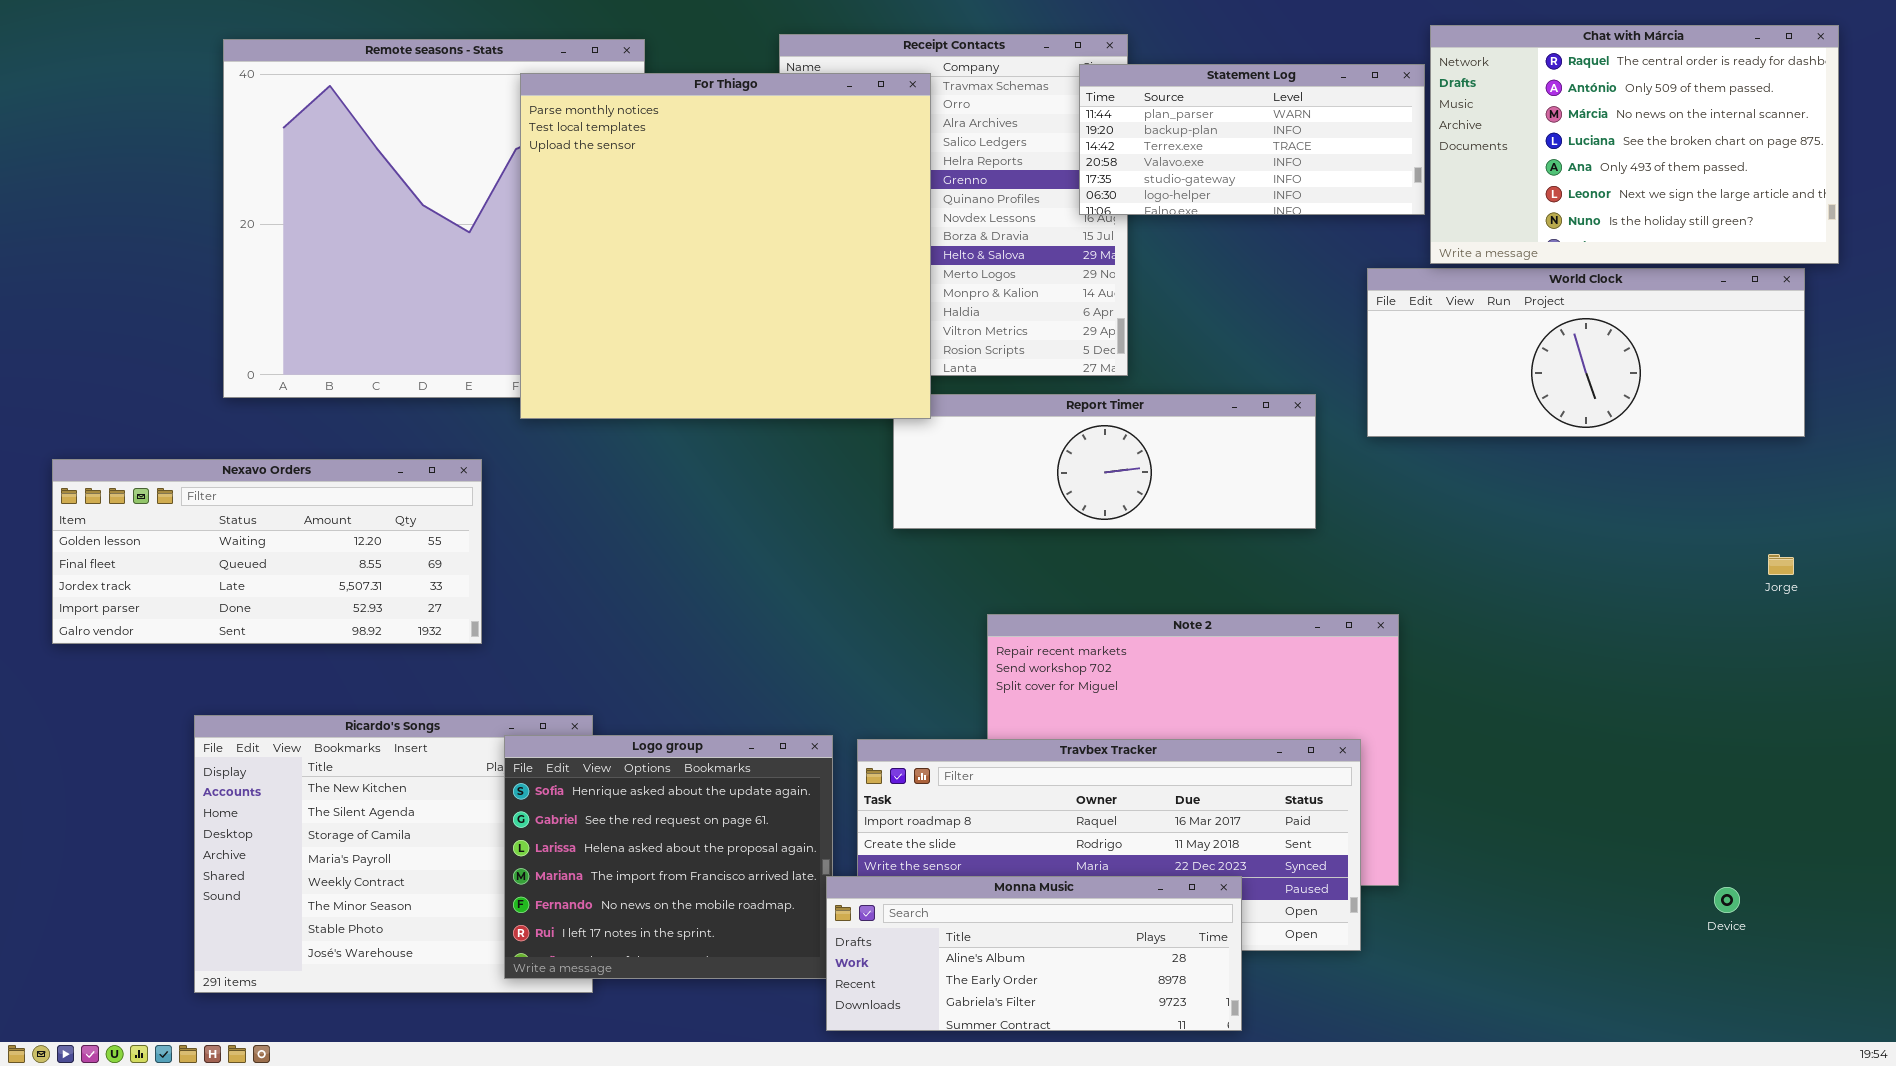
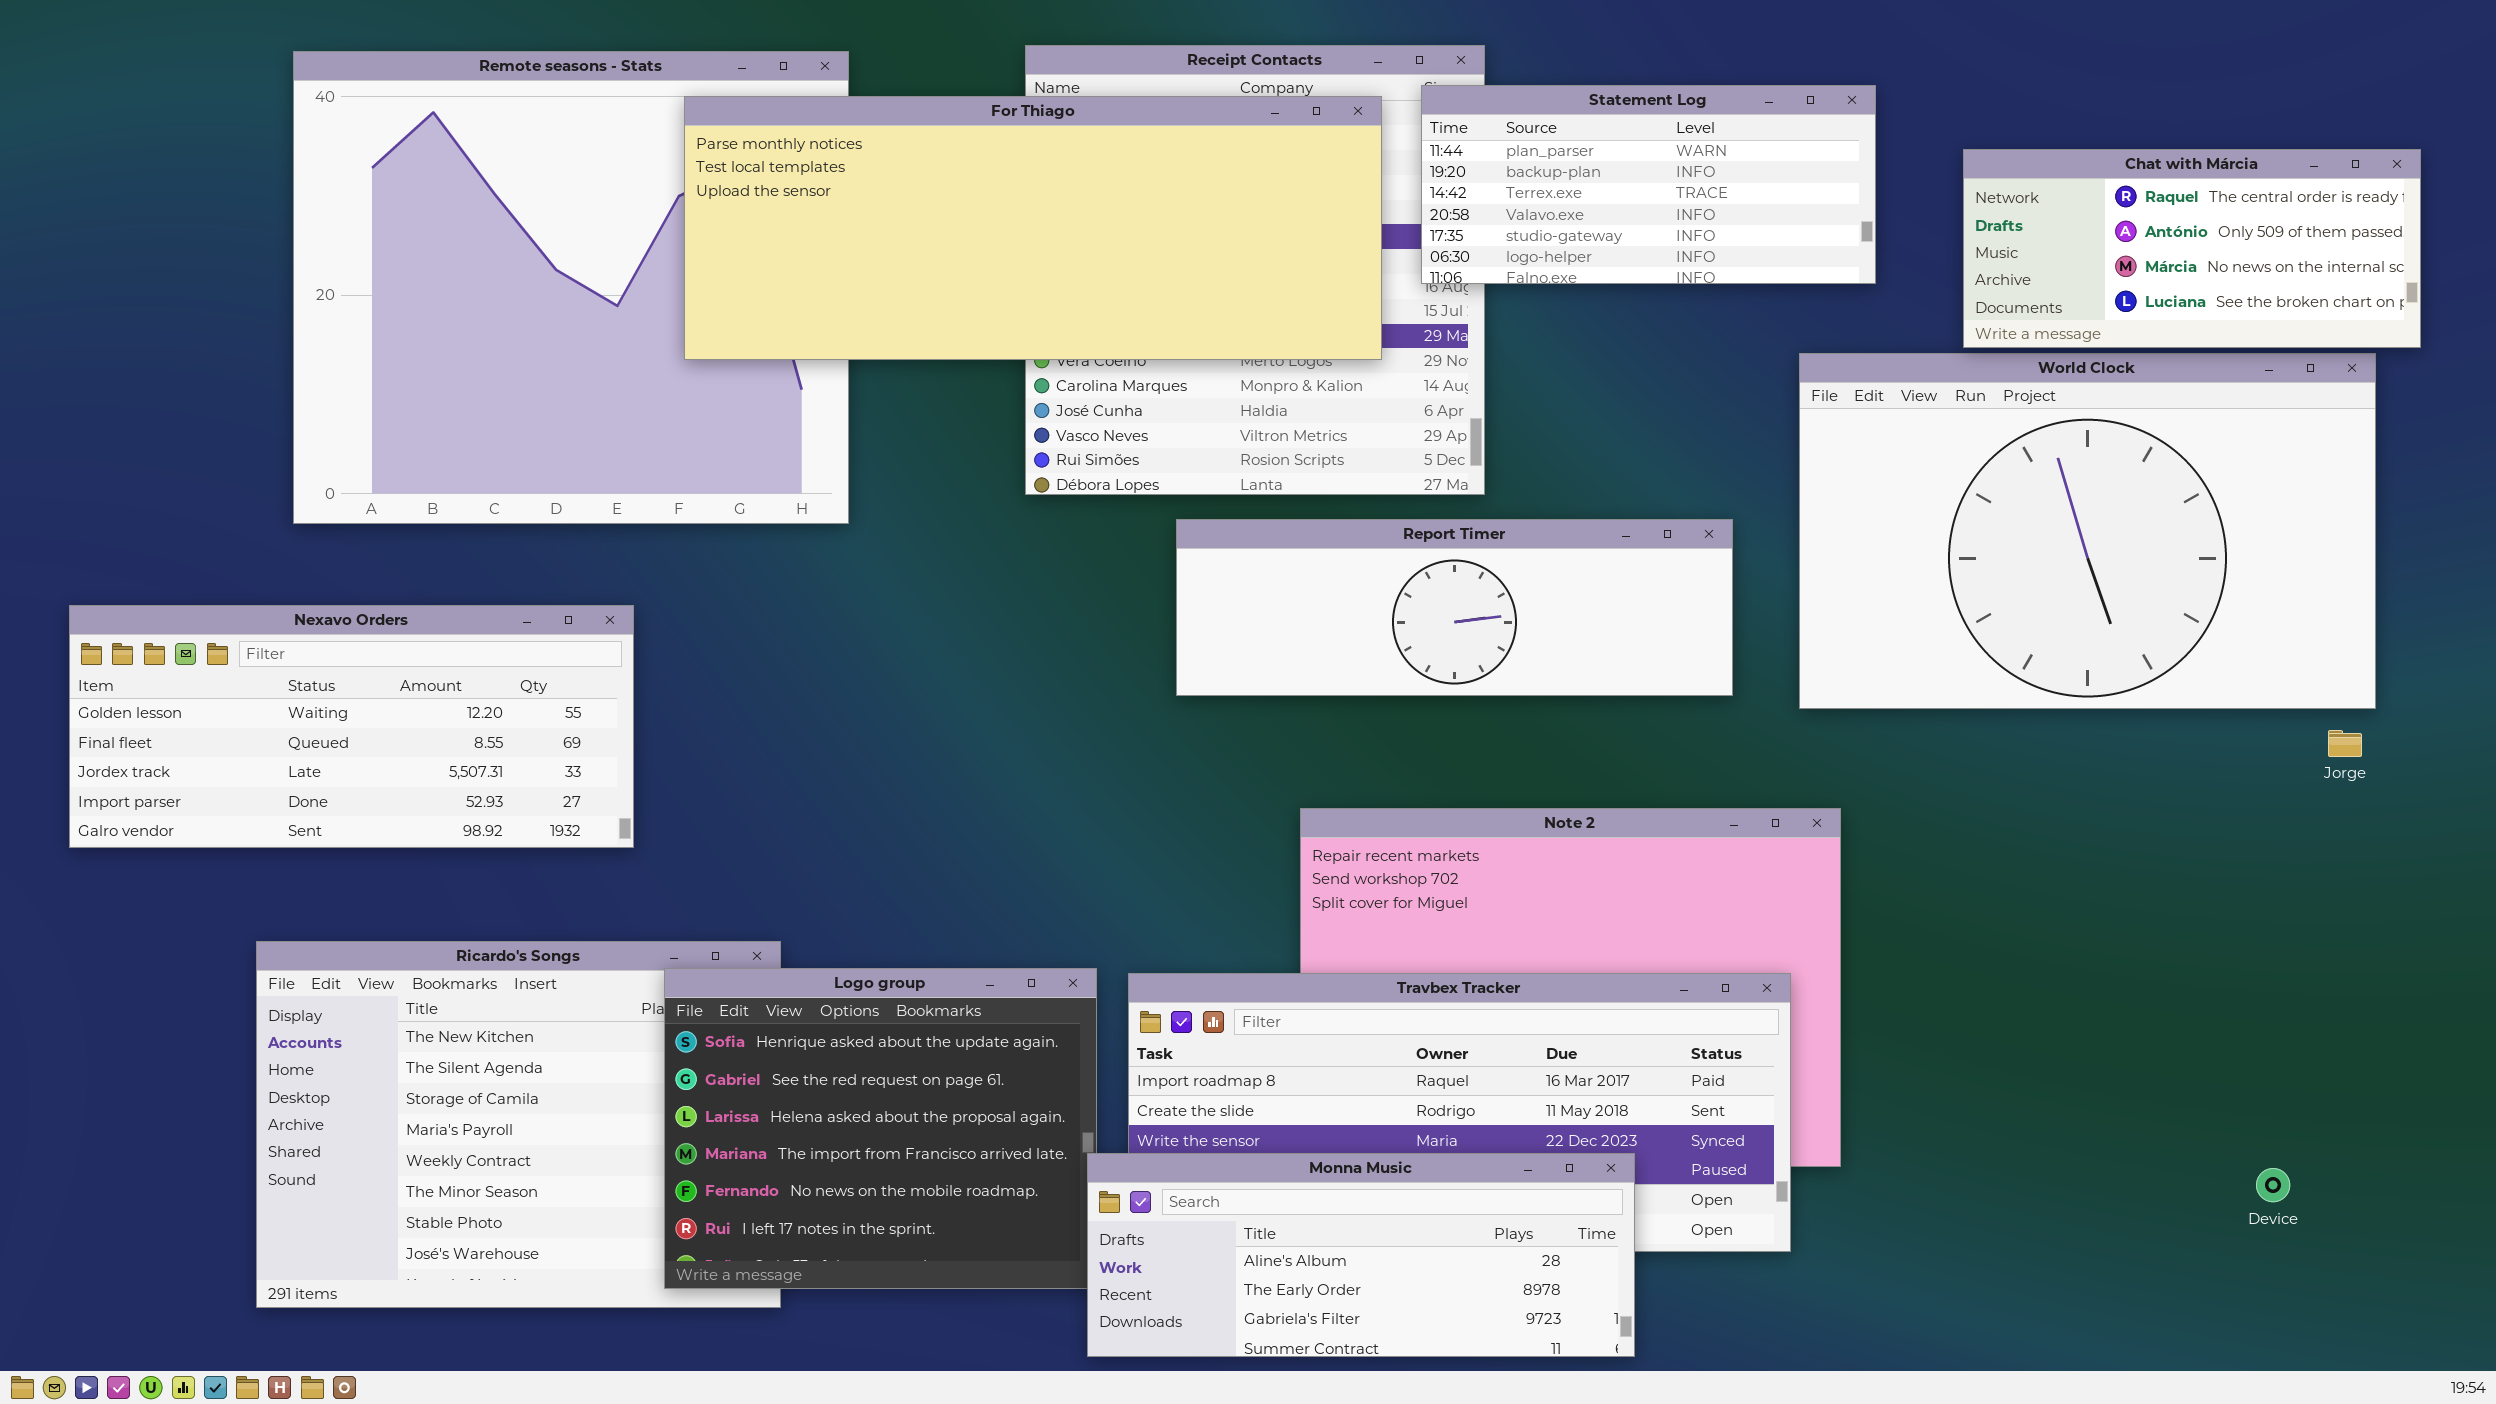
Chat with Márcia: [1430,25,1839,264] -> [1963,149,2421,348], resized
For Thiago: [520,73,931,419] -> [684,96,1382,360], resized
World Clock: [1367,268,1805,437] -> [1799,353,2376,709], resized

